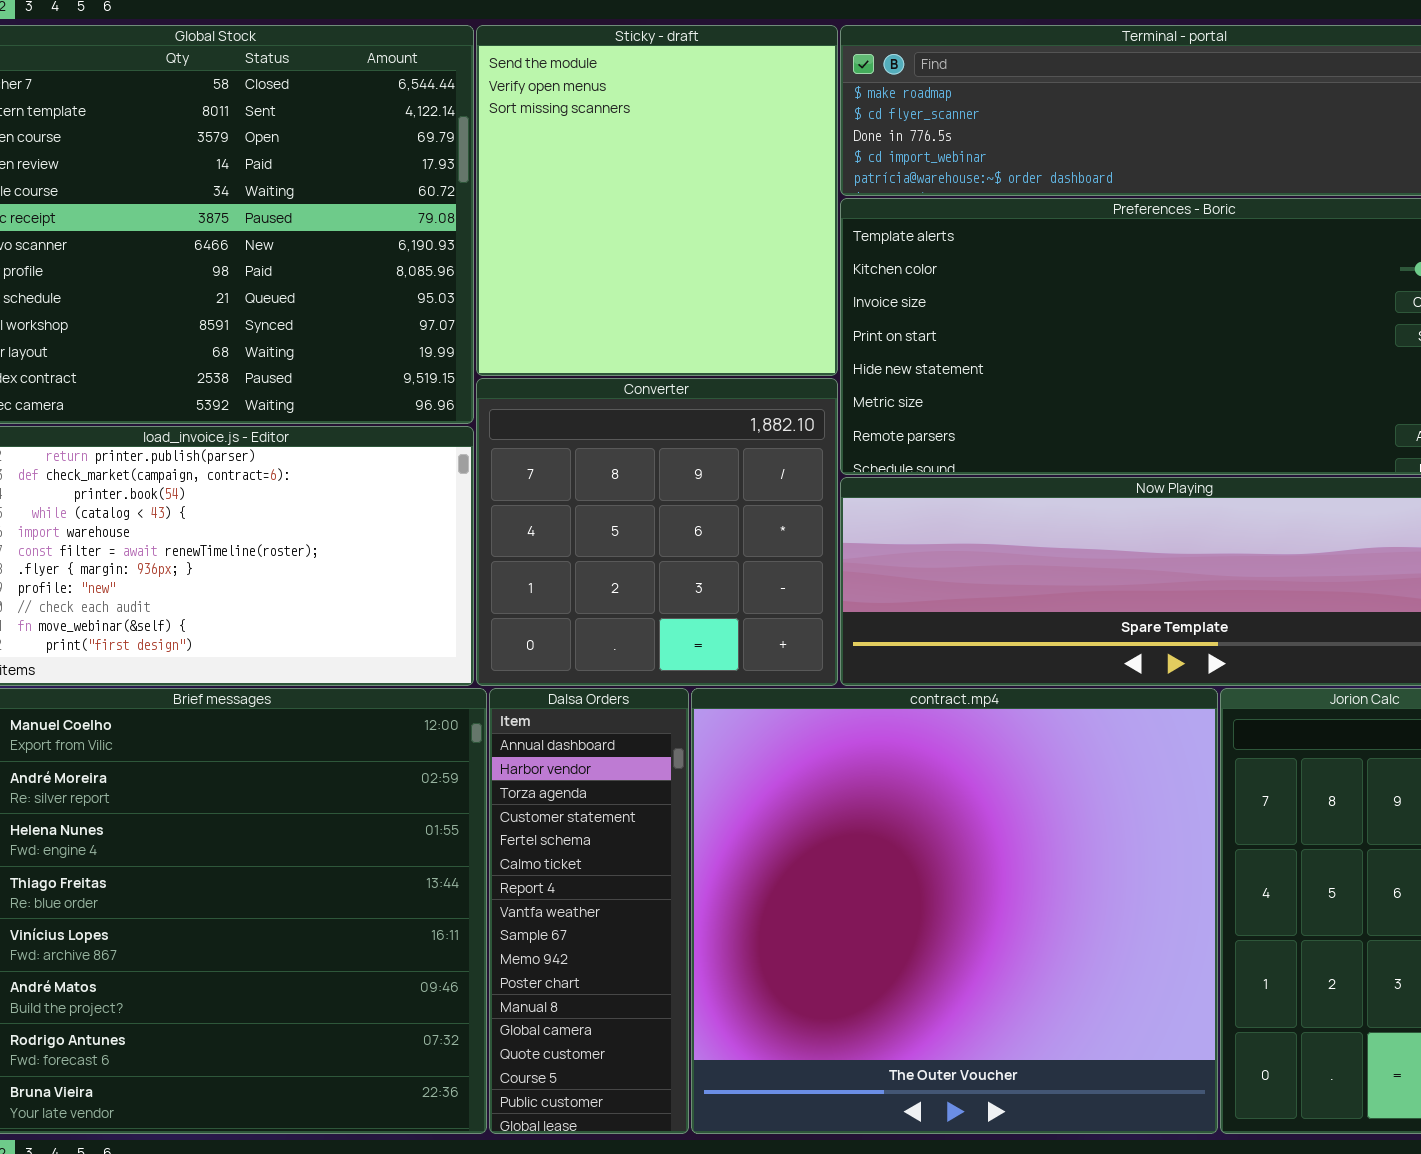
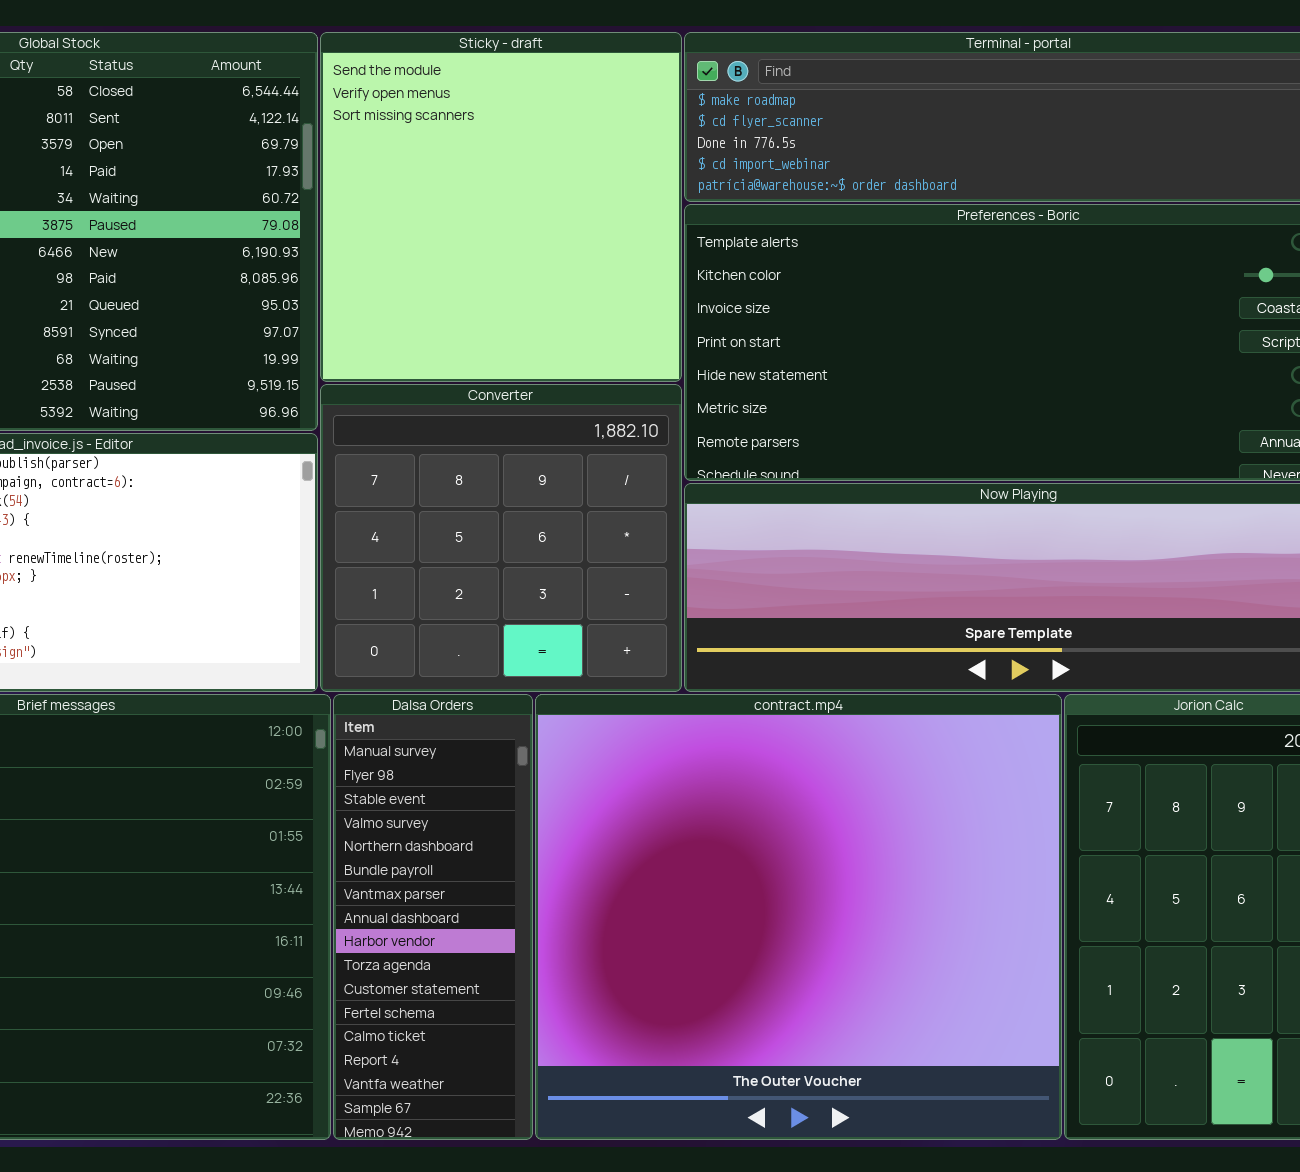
Dalsa Orders: [489,688,689,1134] -> [333,694,533,1140], scrolled up 7 rows

